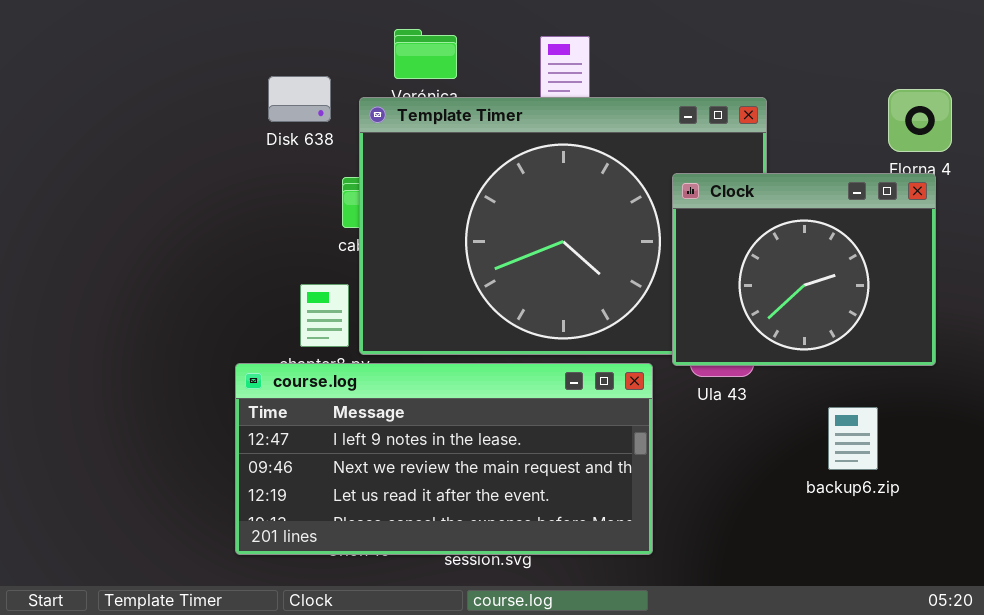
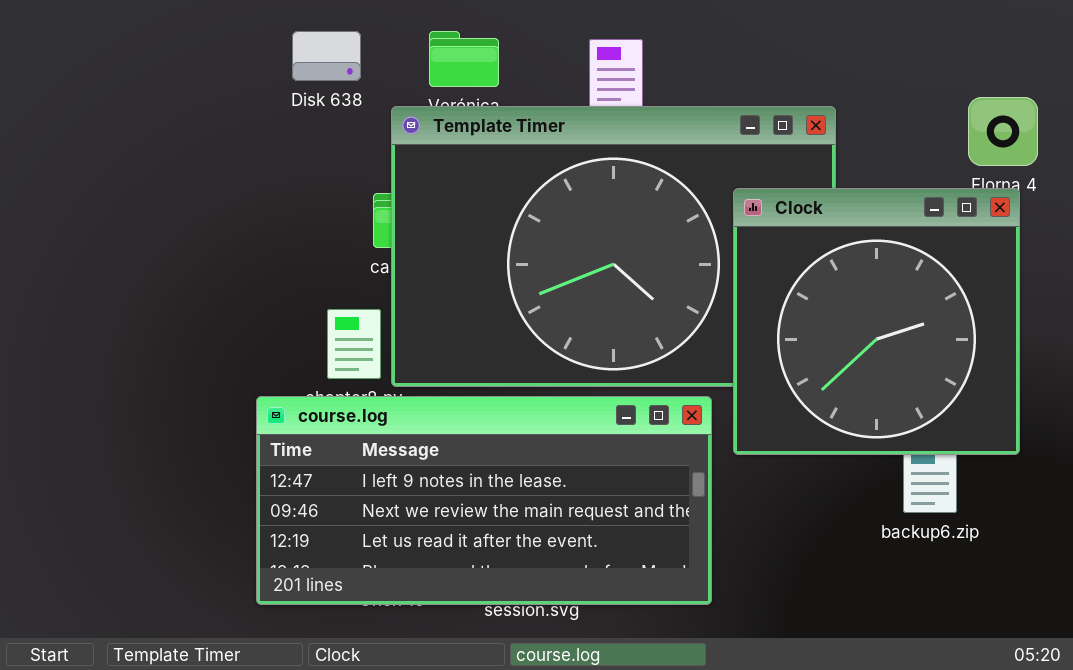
Disk 638: [268,76,331,122] -> [292,31,361,81], moved
Clock: [672,173,936,366] -> [733,188,1020,455], resized

